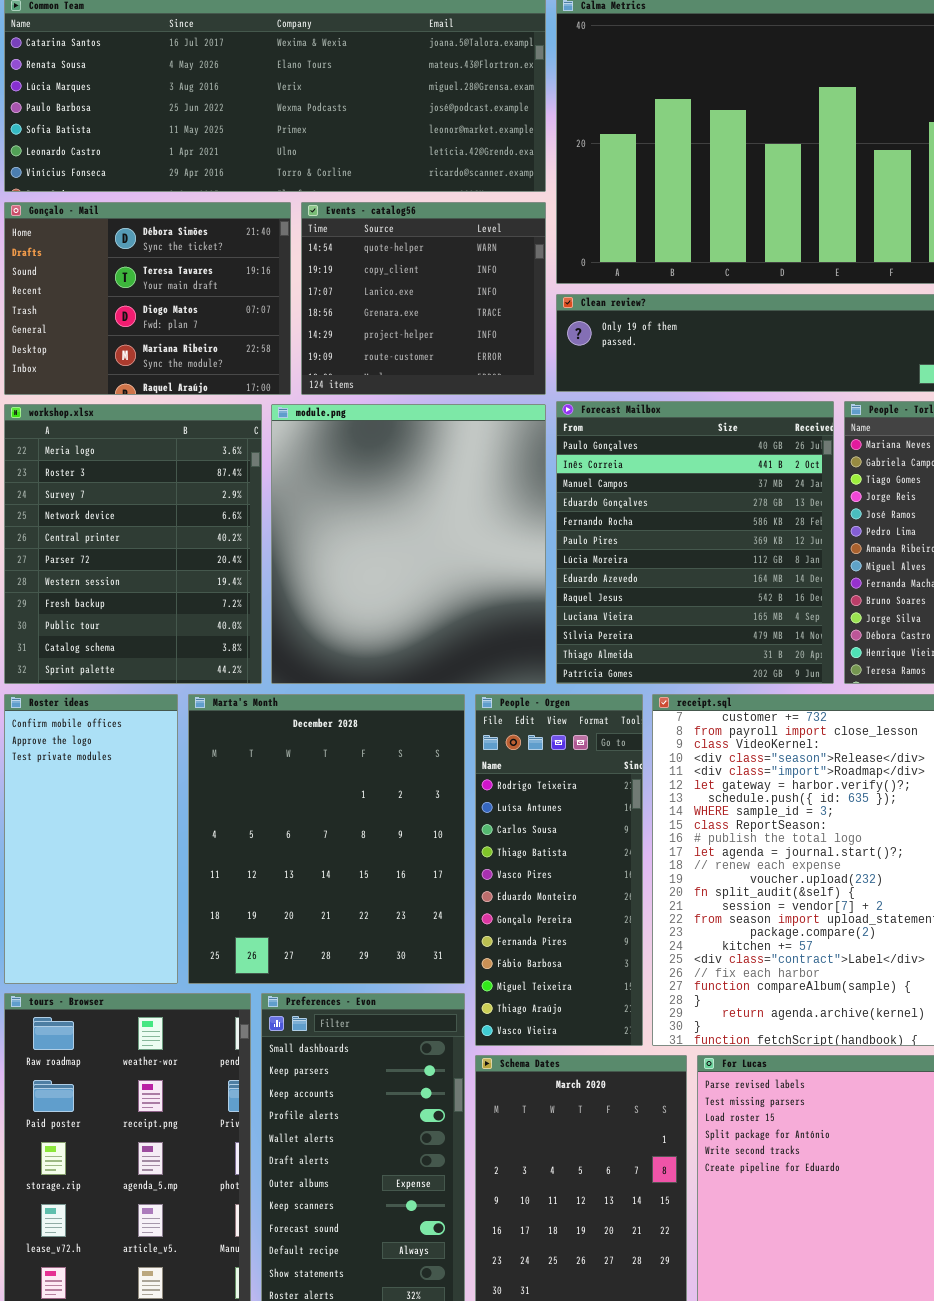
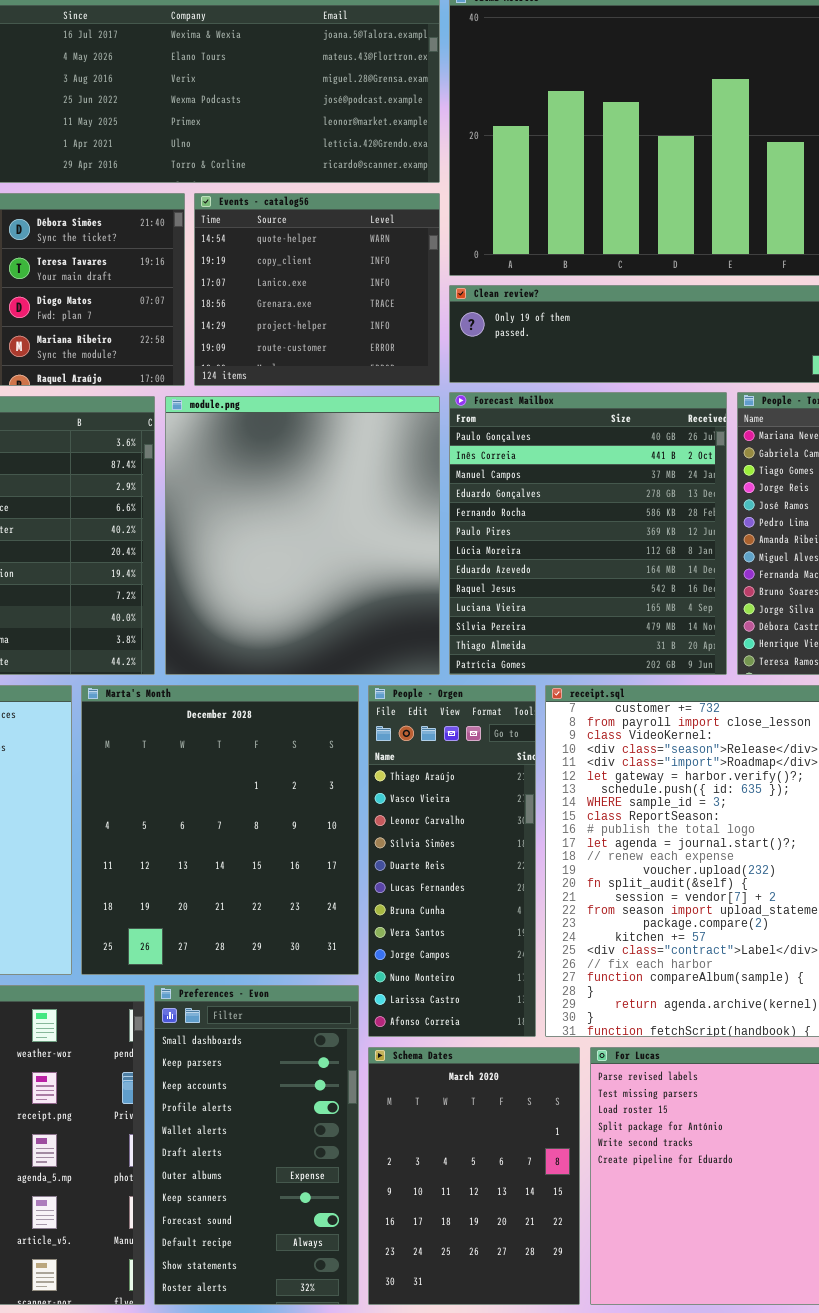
People - Orgen: [475,694,643,1046] -> [368,685,536,1037], scrolled down 10 rows

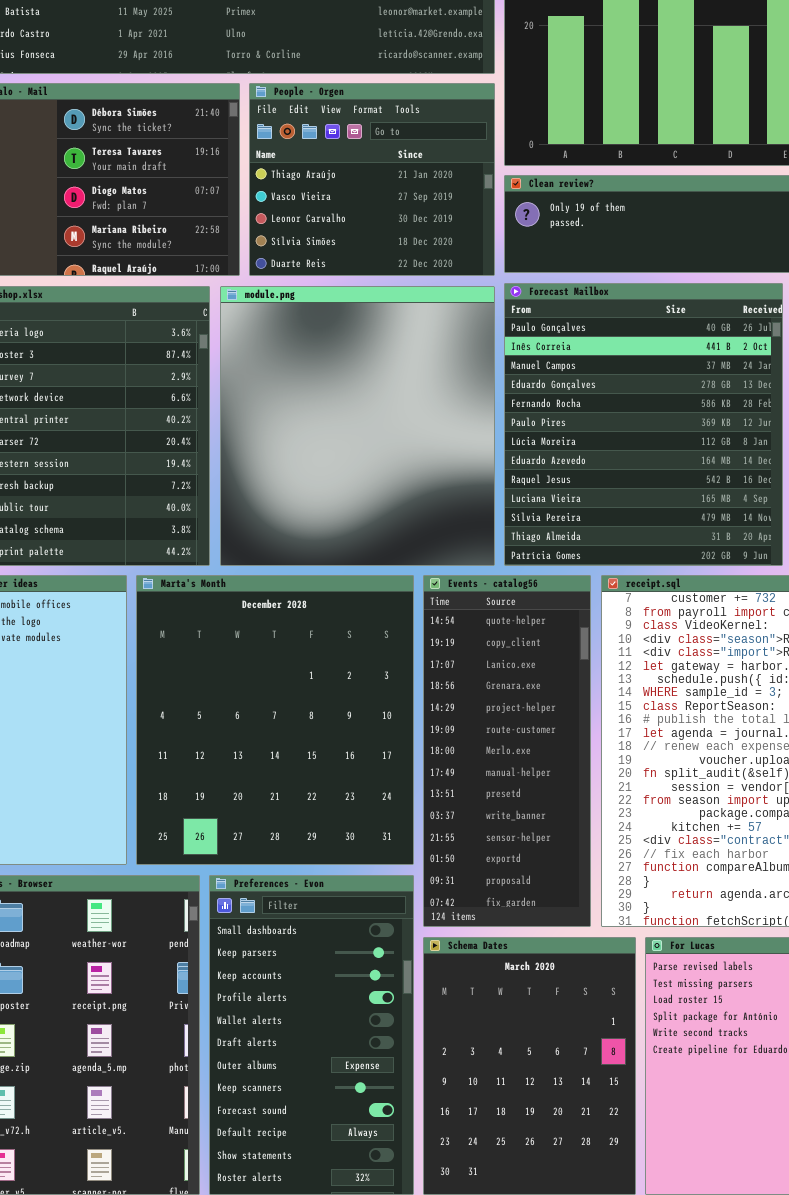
Events - catalog56: [194,193,440,386] -> [423,575,591,927], moved, resized
People - Orgen: [368,685,536,1037] -> [249,83,495,276], moved, resized

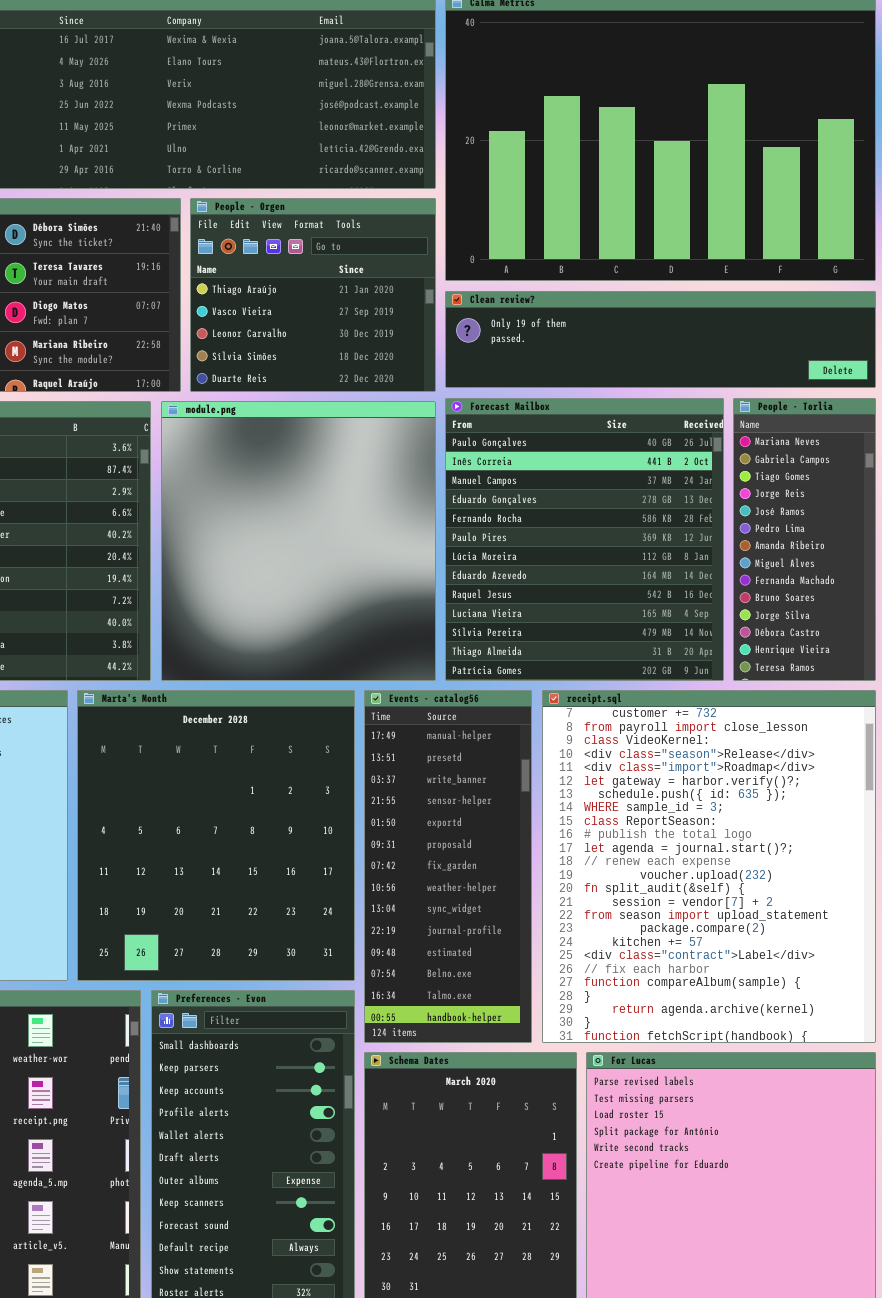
Events - catalog56: [423,575,591,927] -> [364,690,532,1043], scrolled down 7 rows

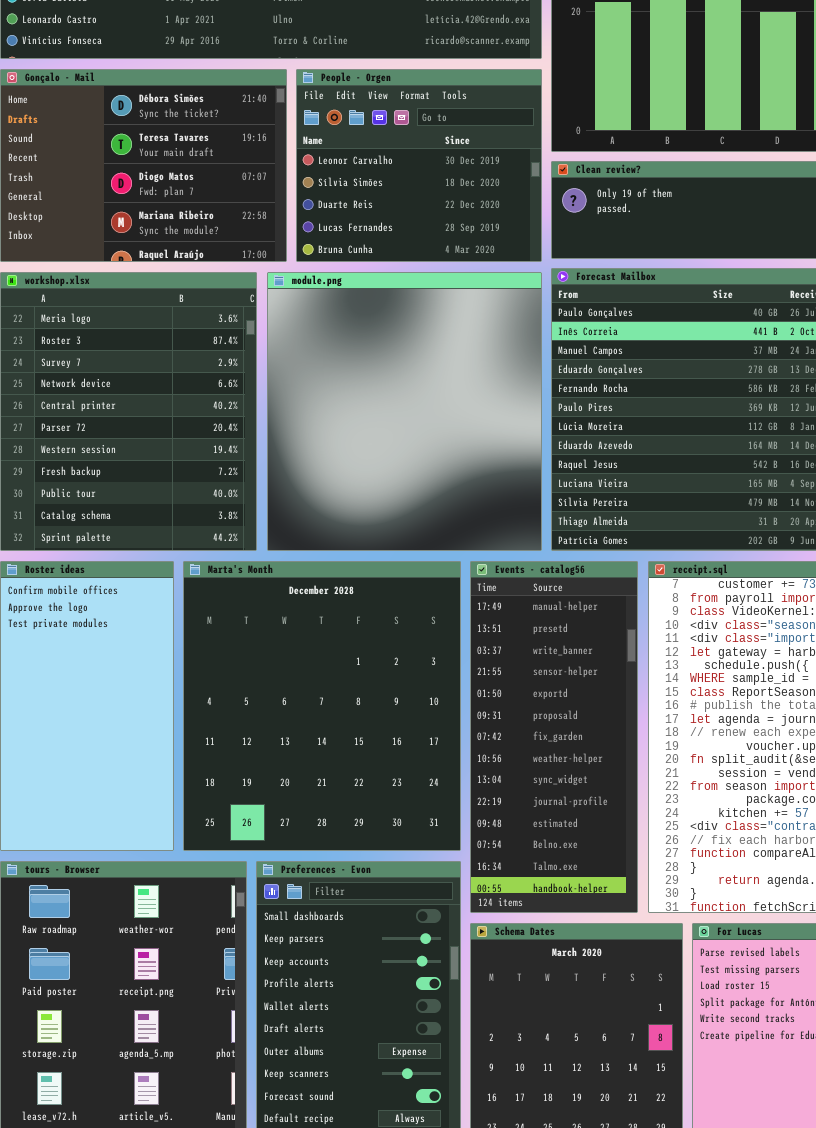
People - Orgen: [190,198,436,392] -> [296,69,542,262], scrolled down 2 rows

